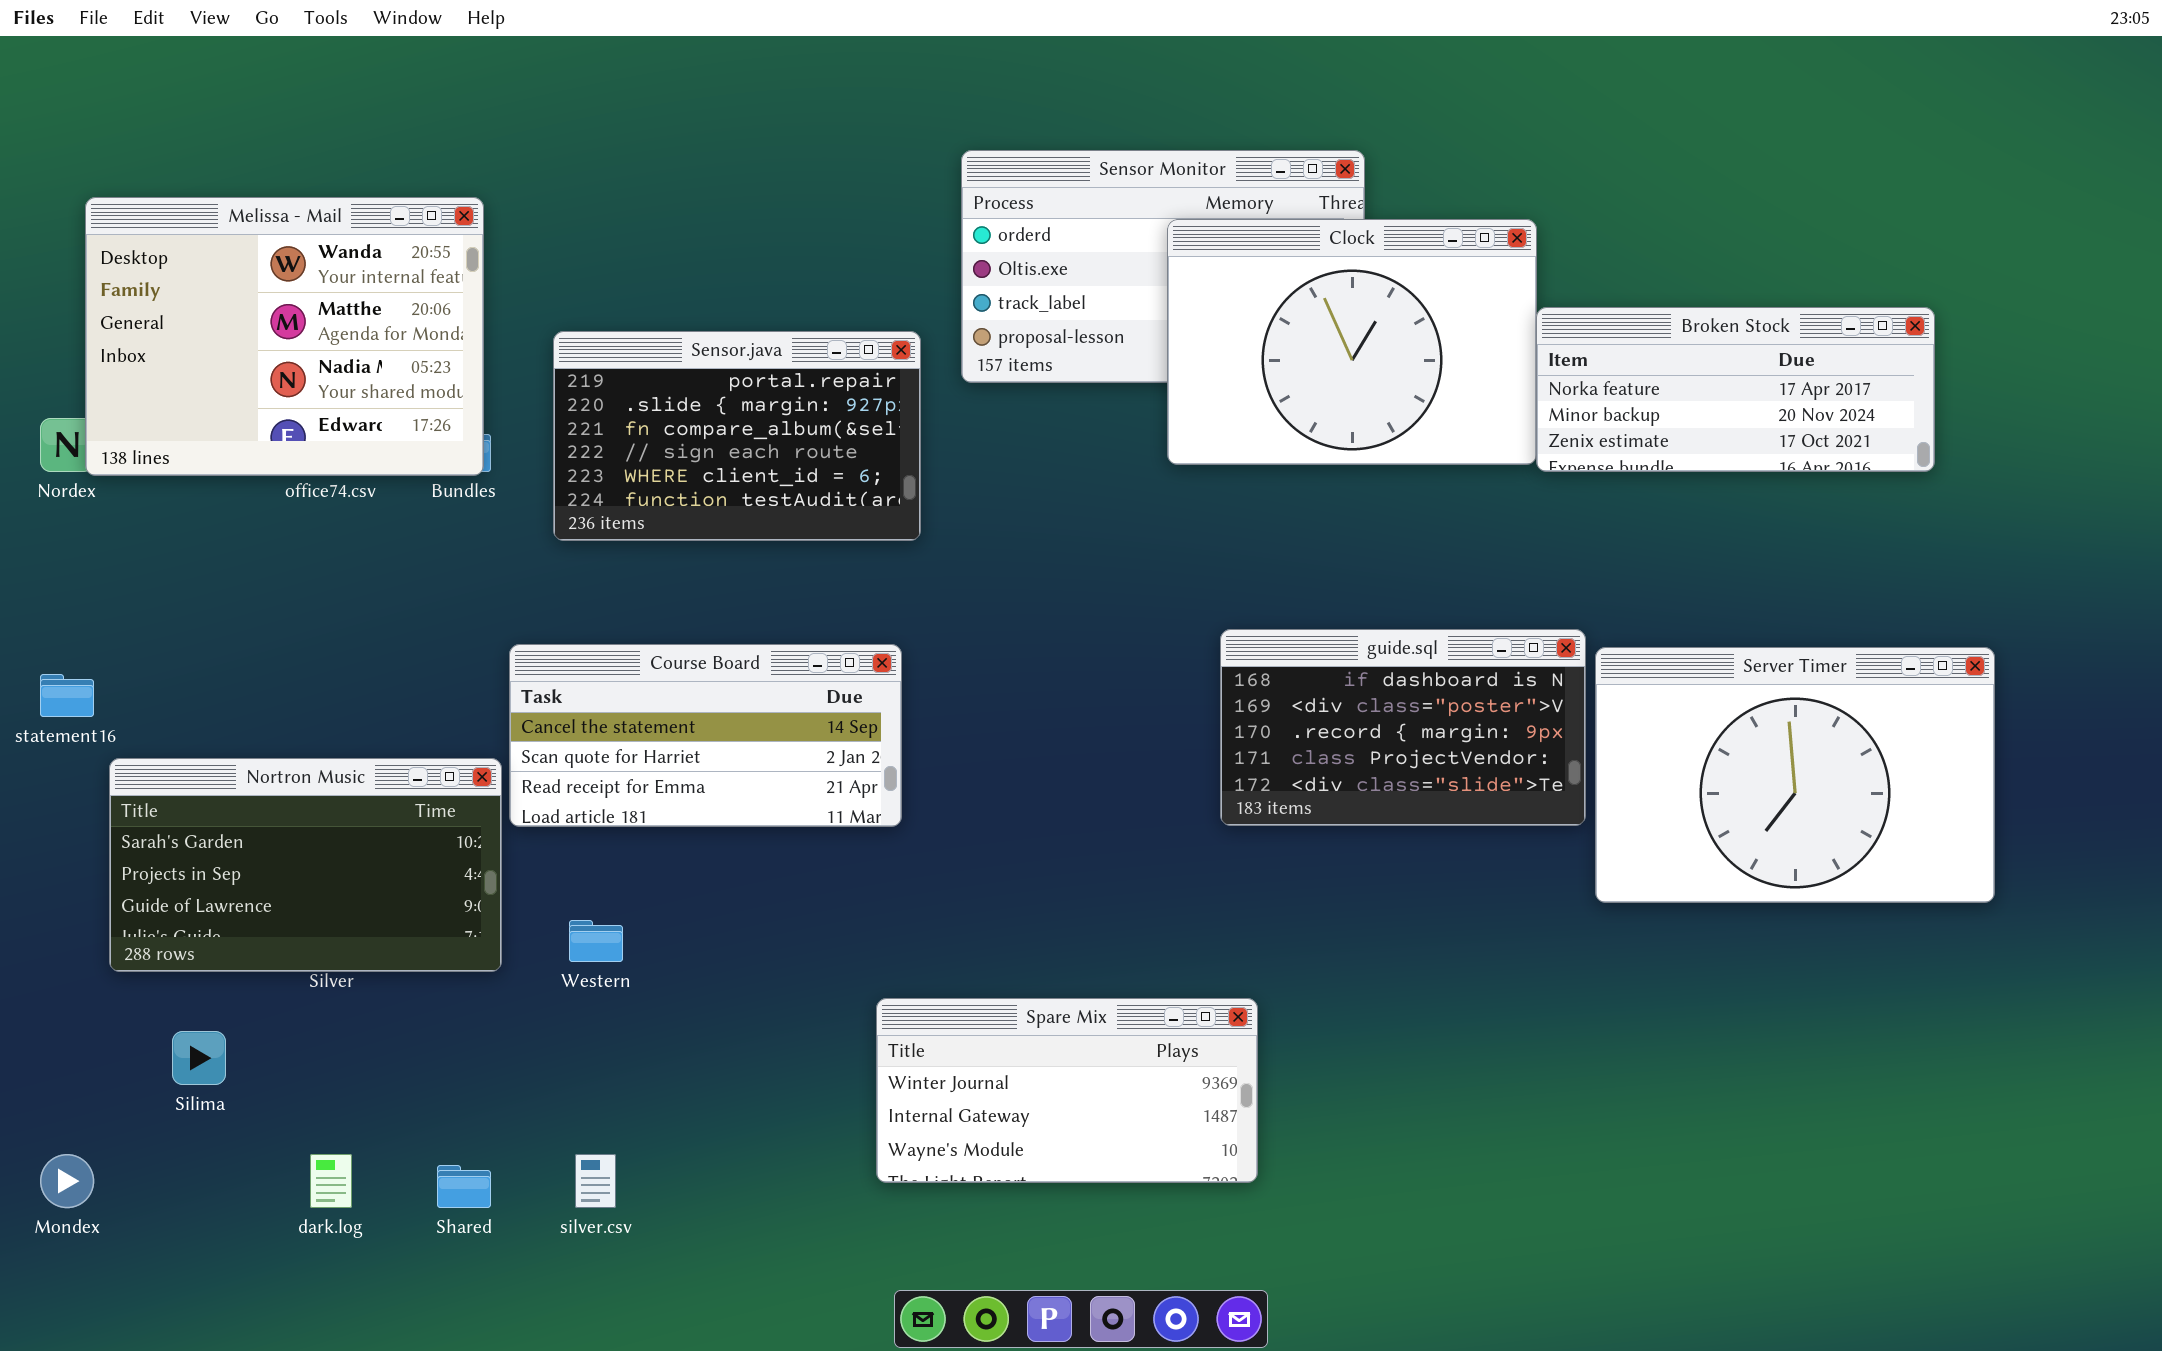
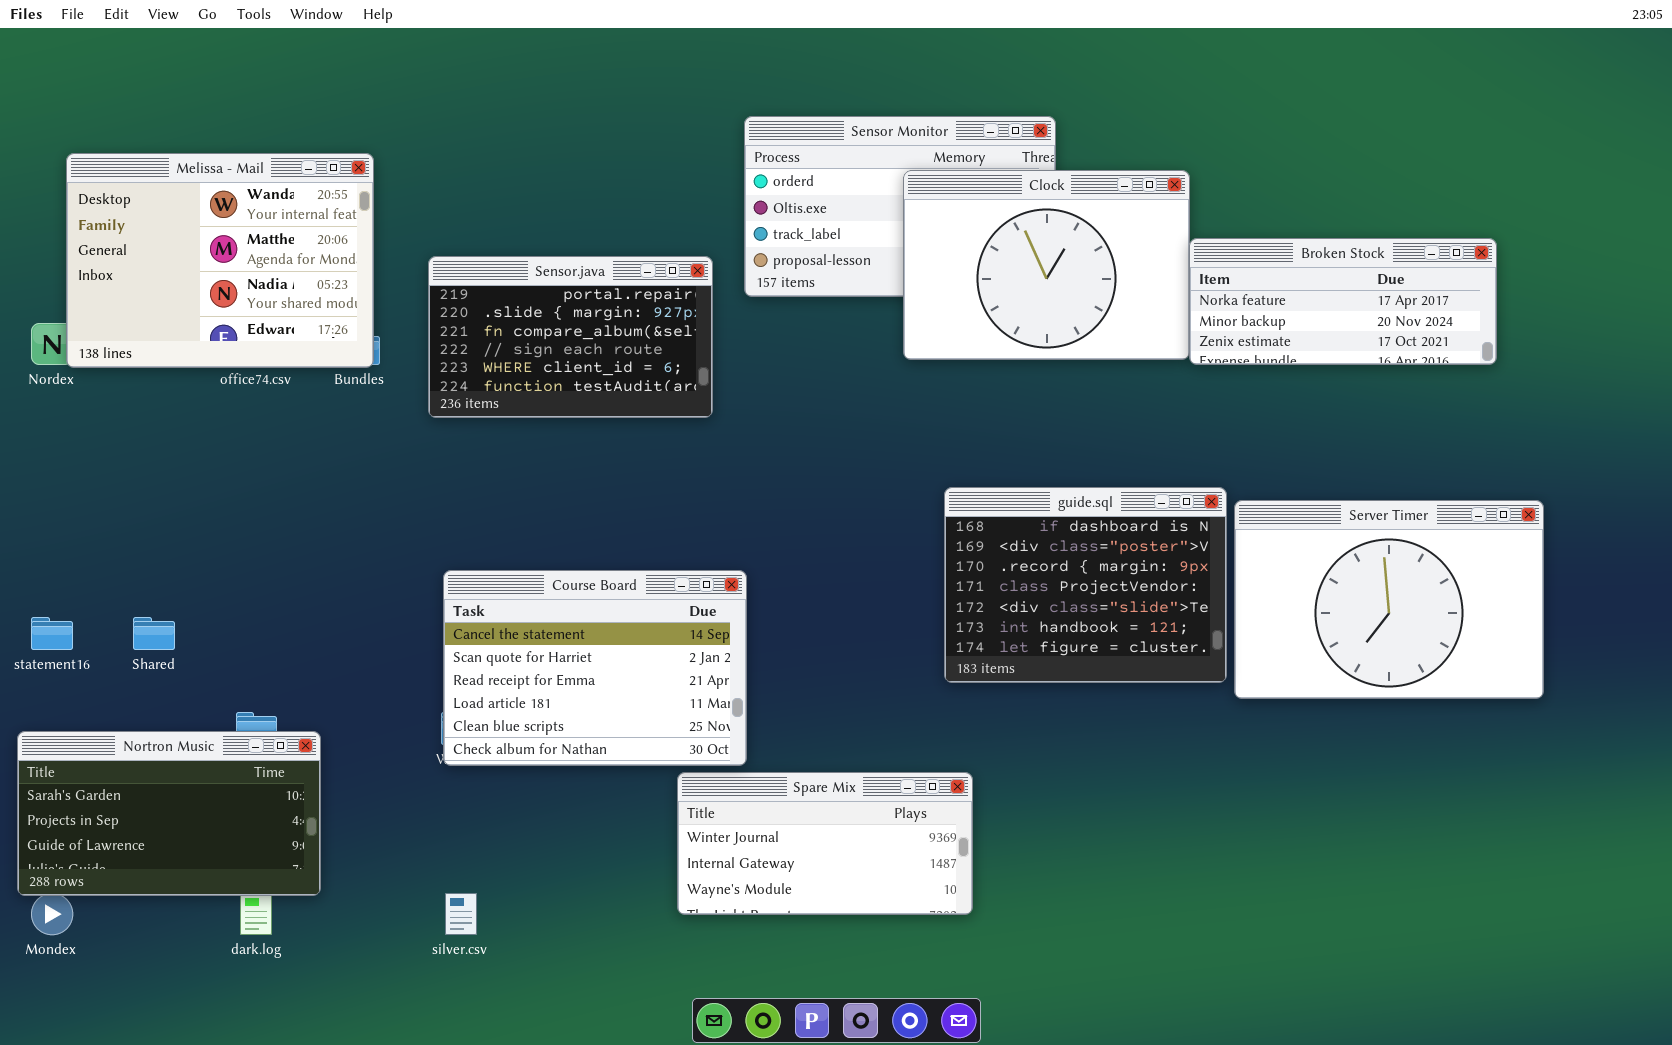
guide.sql: [1220,629,1586,826] -> [944,487,1227,683], resized
Course Board: [509,644,902,827] -> [443,570,747,766], moved, resized
statement16: [40,674,94,717] -> [31,617,73,650], moved
Nortron Music: [109,758,502,972] -> [17,731,321,896], moved
Shared: [437,1165,491,1208] -> [133,617,175,650], moved

